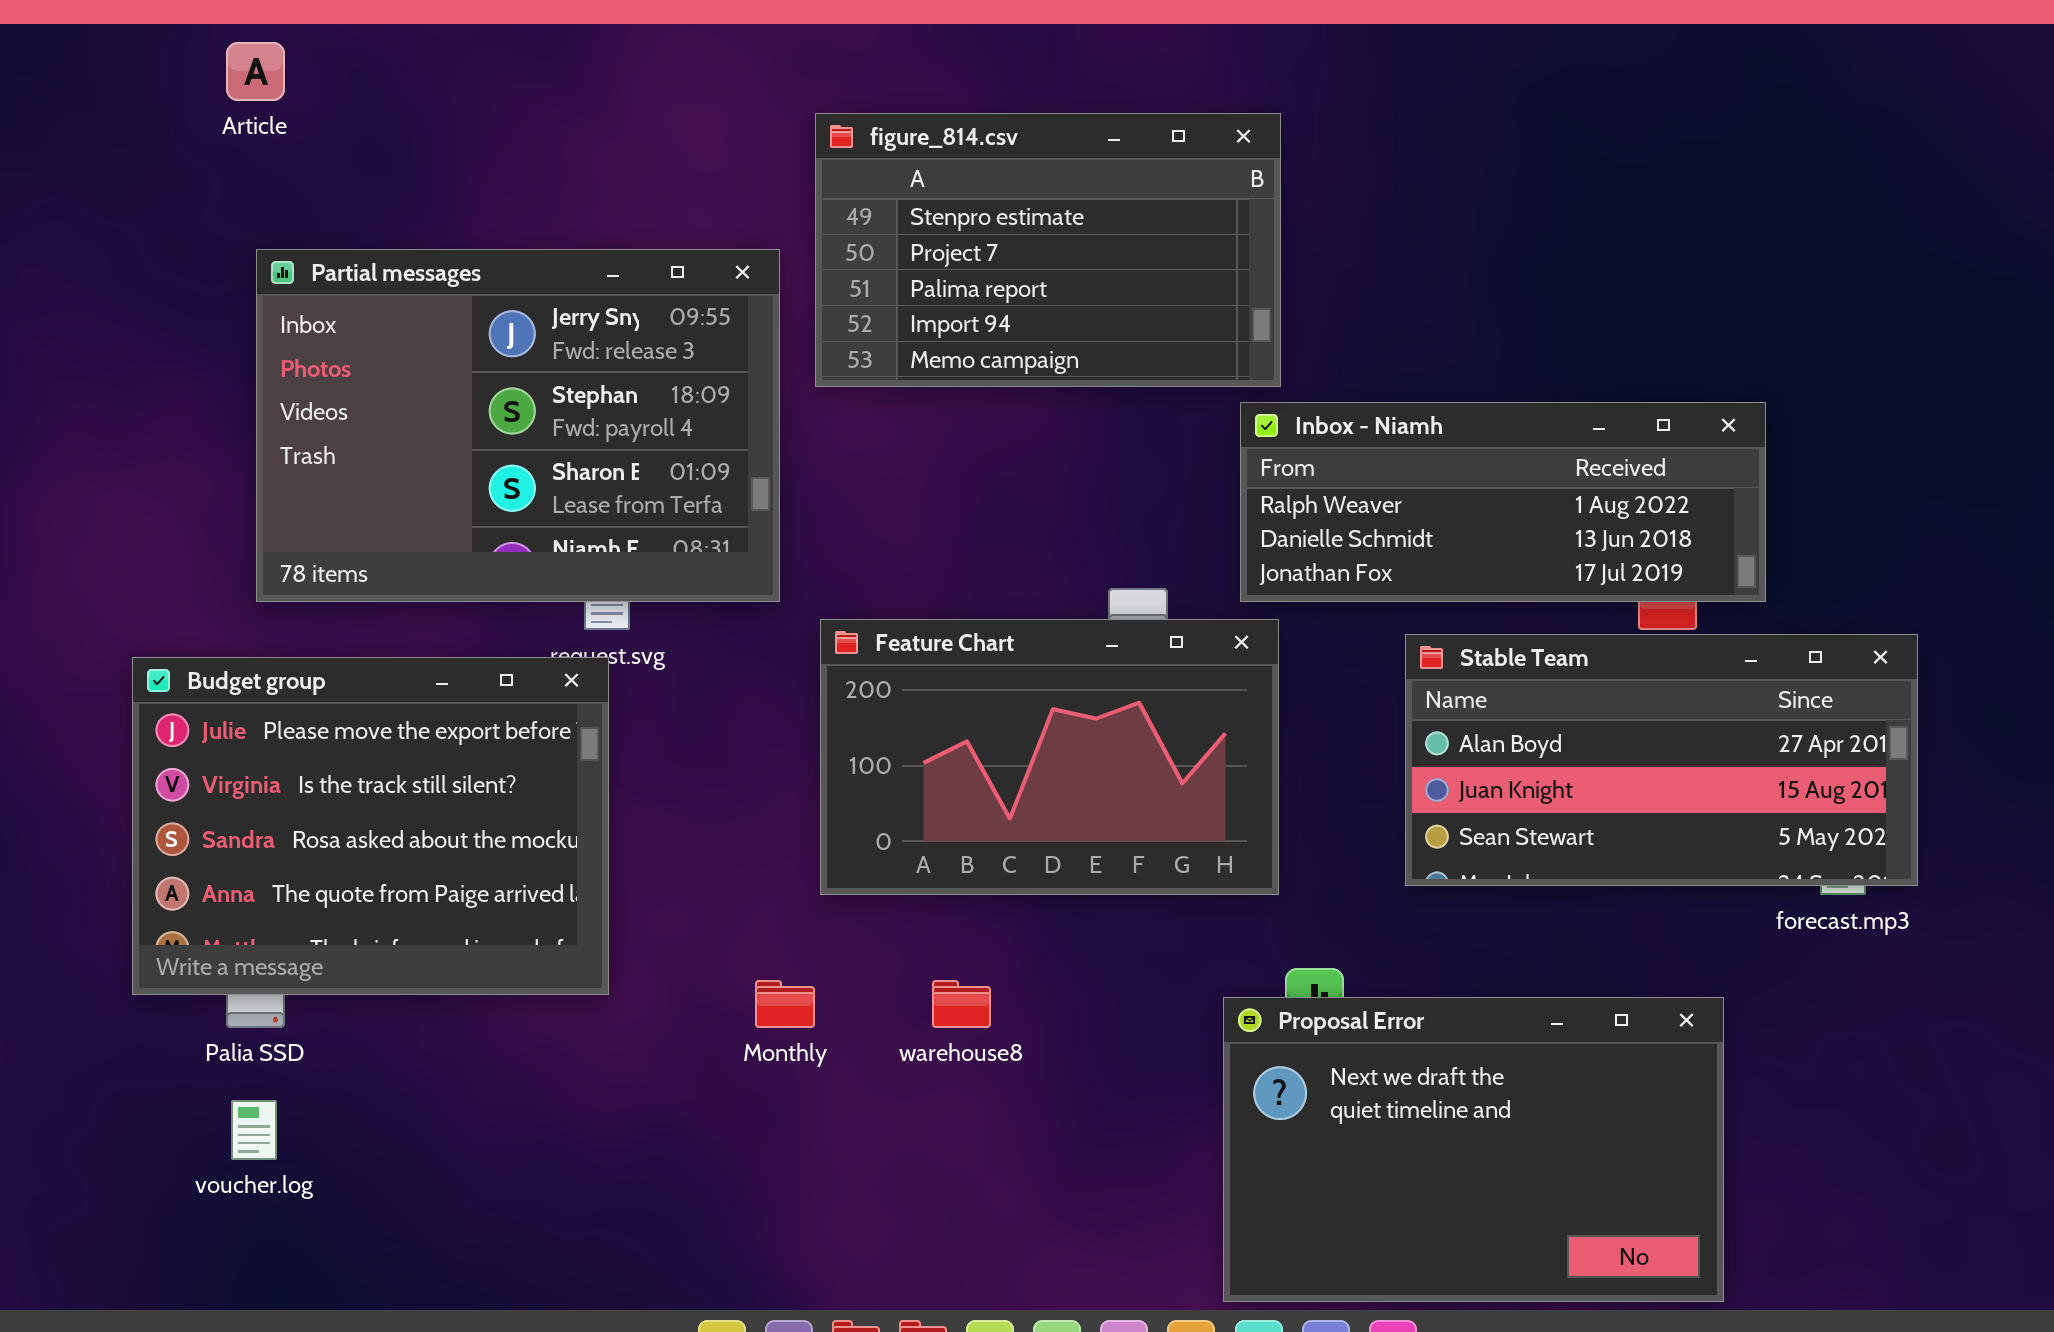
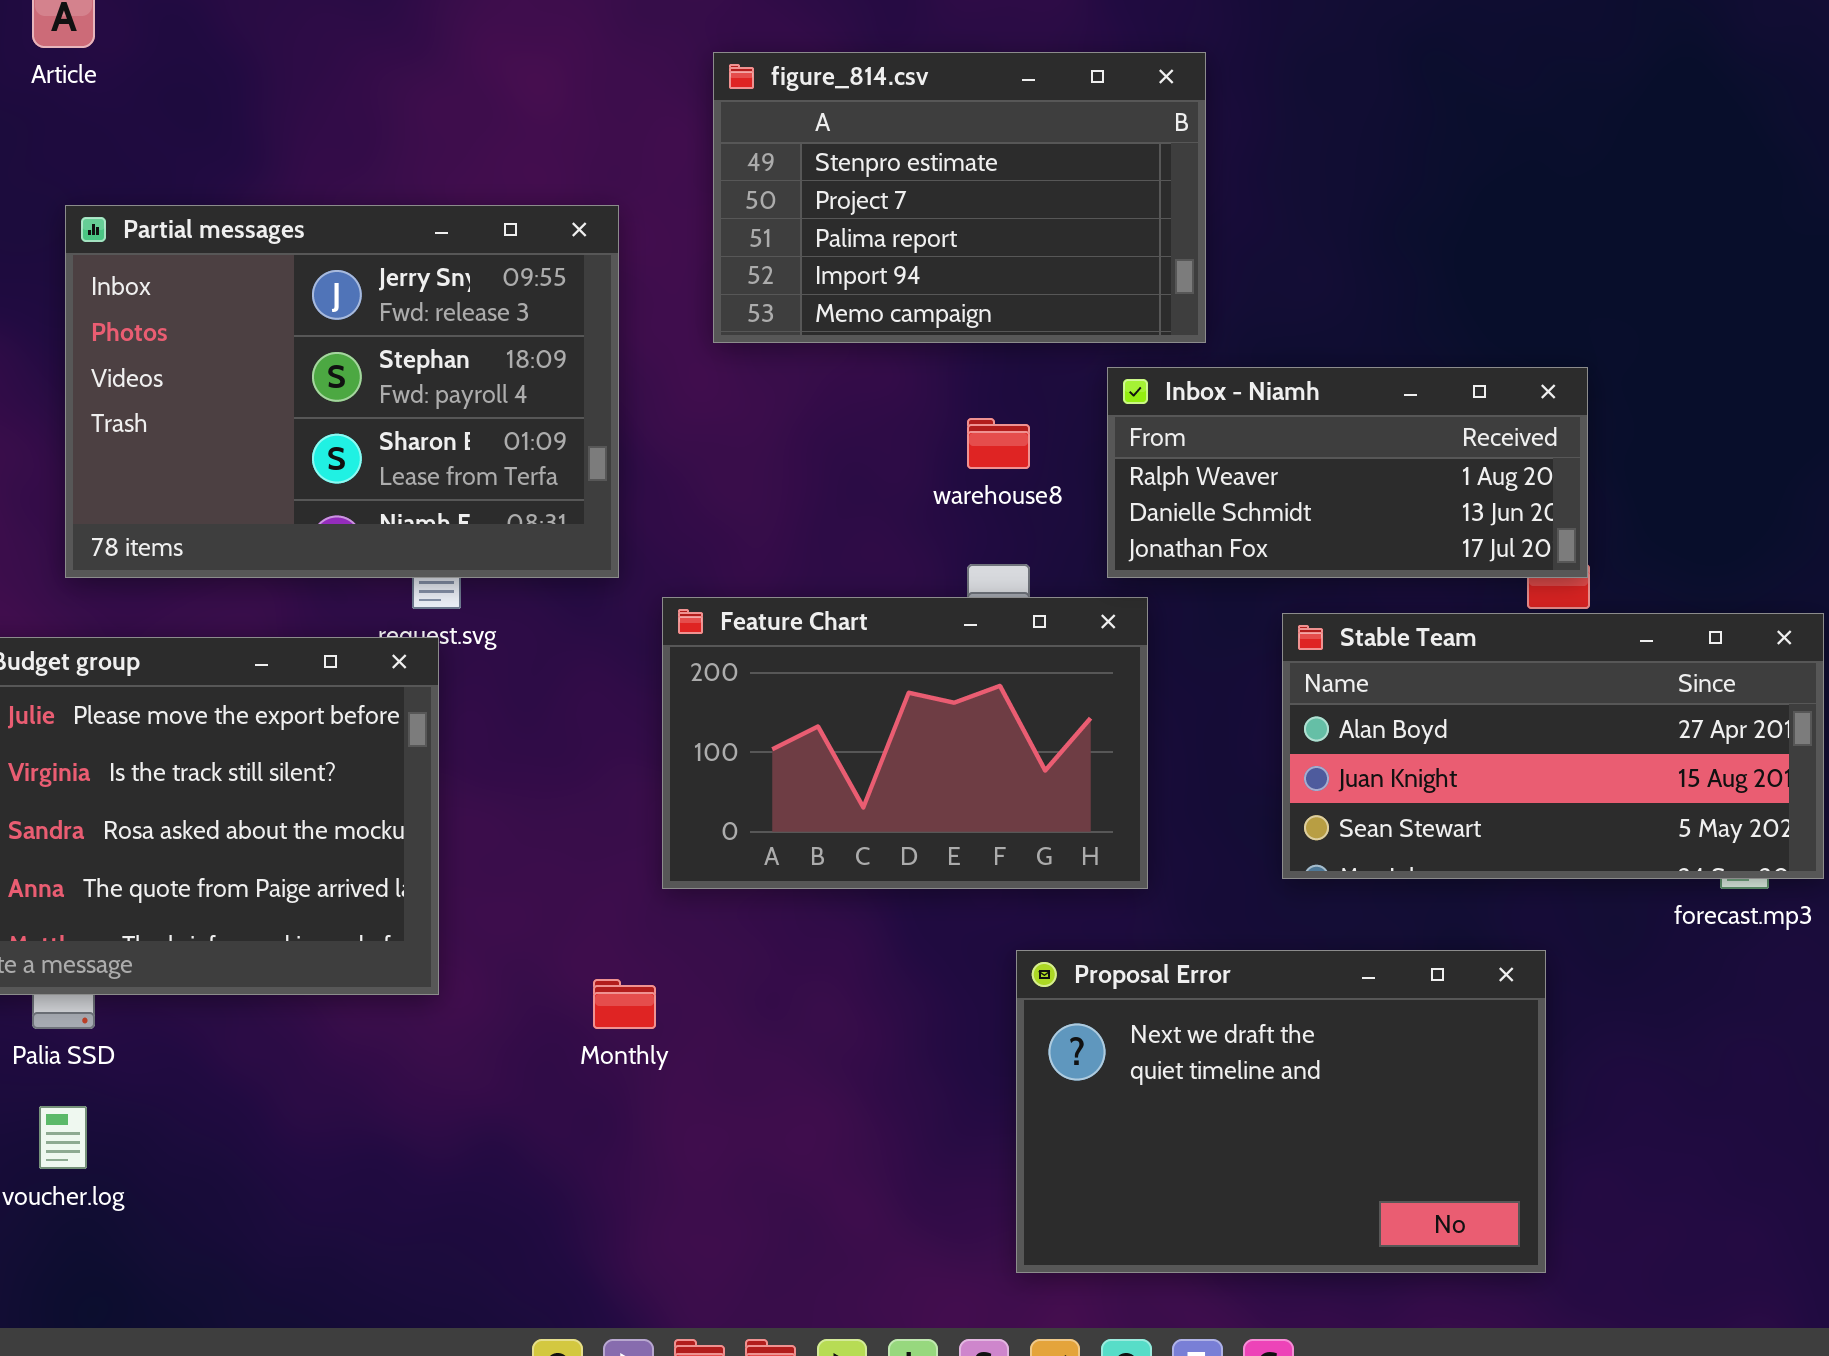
figure_814.csv: [815,113,1281,387] -> [713,52,1206,343], moved
Inbox - Niamh: [1240,402,1766,602] -> [1107,367,1588,578], resized
warehouse8: [932,980,991,1028] -> [967,418,1030,469], moved
Proposal Error: [1223,997,1724,1302] -> [1016,950,1546,1273], moved

